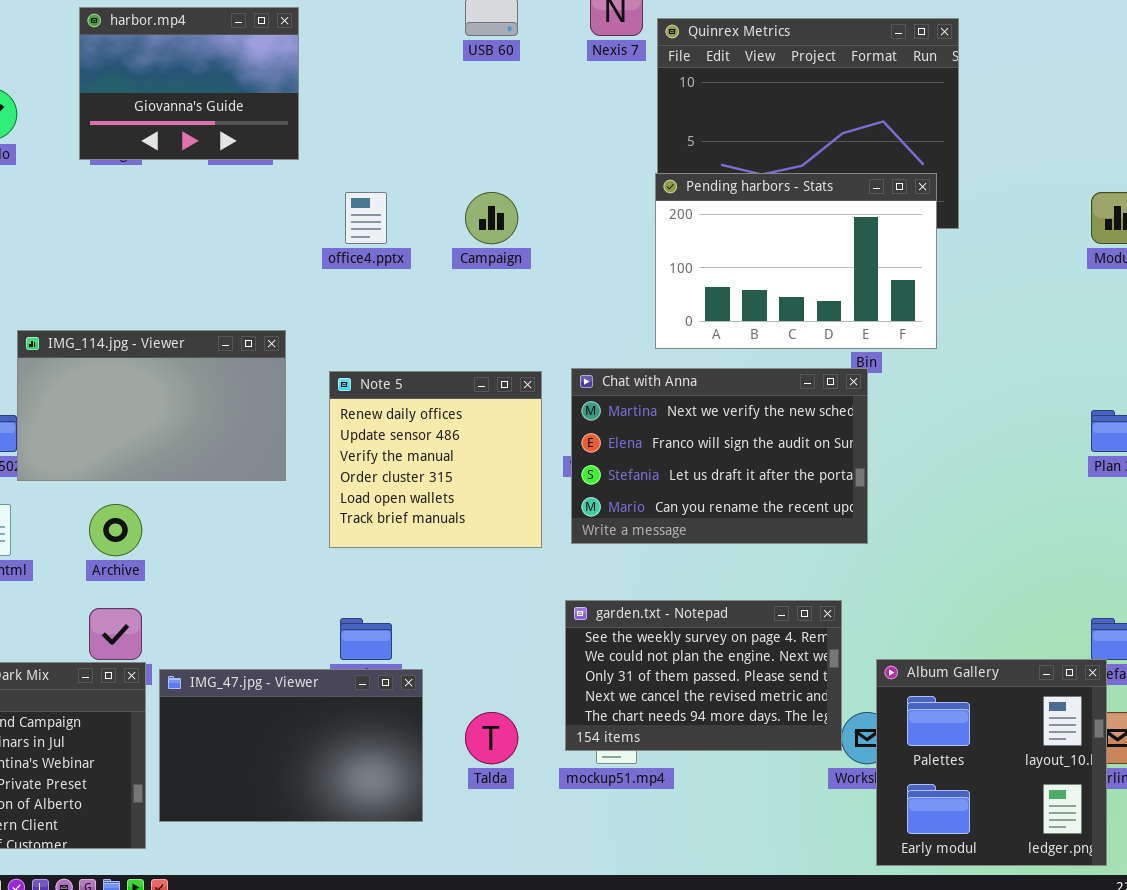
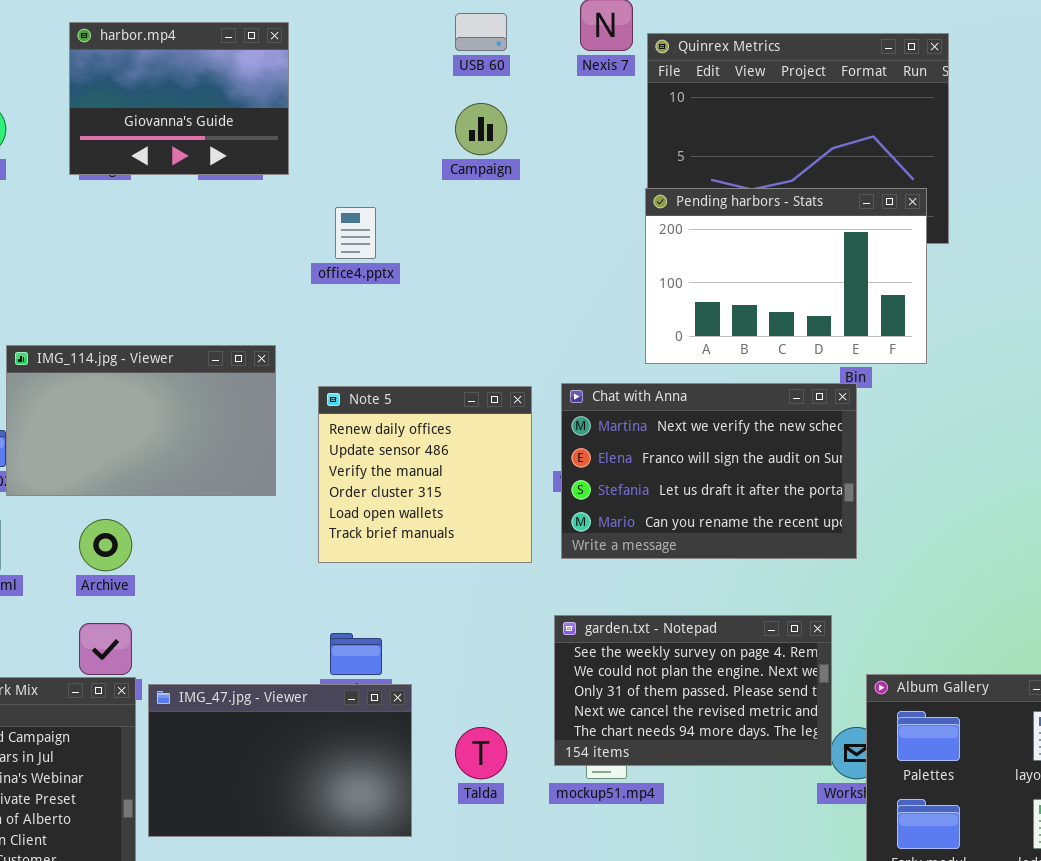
Campaign: [465,192,518,244] -> [455,103,507,155], moved

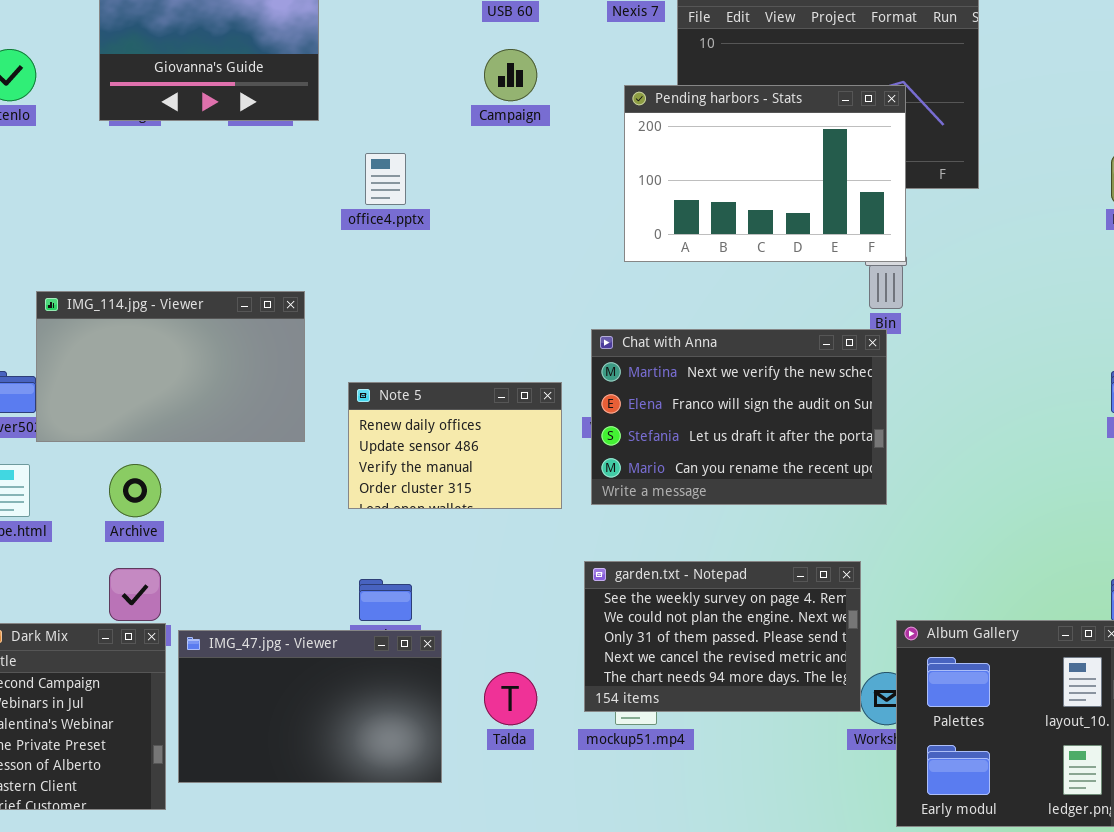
Pending harbors - Stats: [645,188,927,364] -> [624,85,906,262], moved
Note 5: [318,386,532,563] -> [348,382,562,509], resized

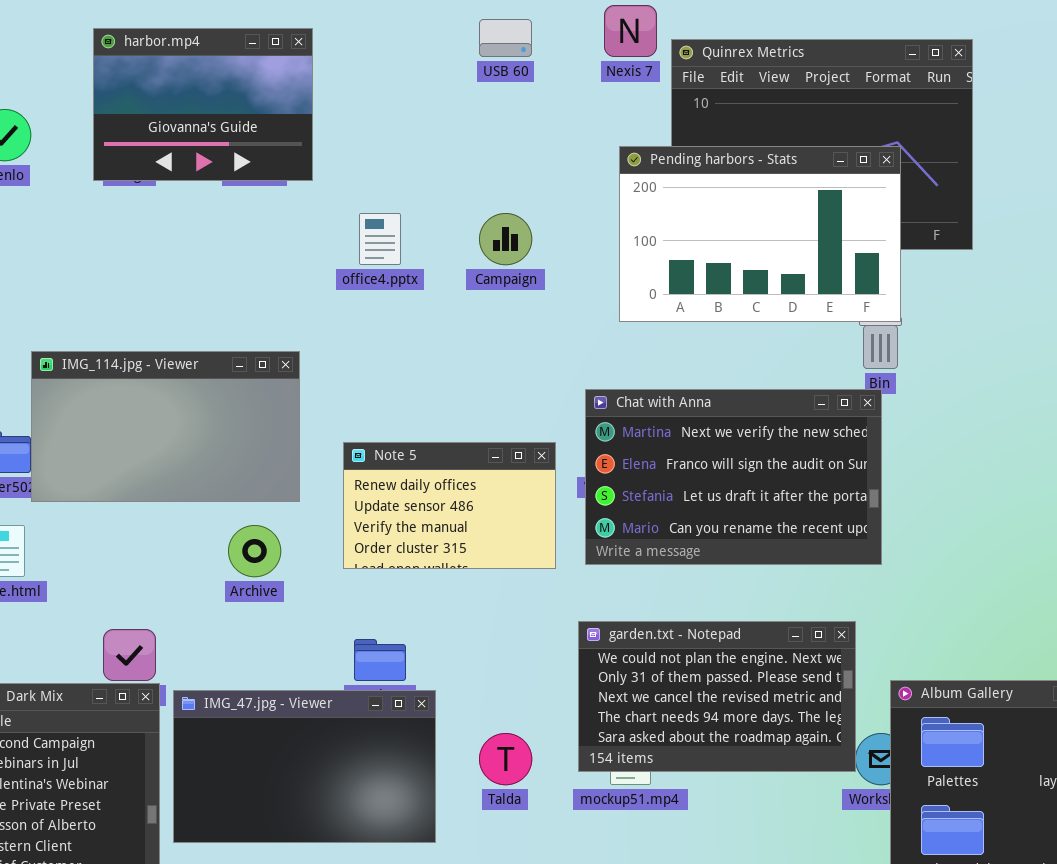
Campaign: [484,49,537,101] -> [479,213,532,265], moved
Archive: [109,464,161,517] -> [228,525,281,577], moved
garden.txt - Notepad: [584,561,861,712] -> [578,621,856,772], scrolled down 1 row

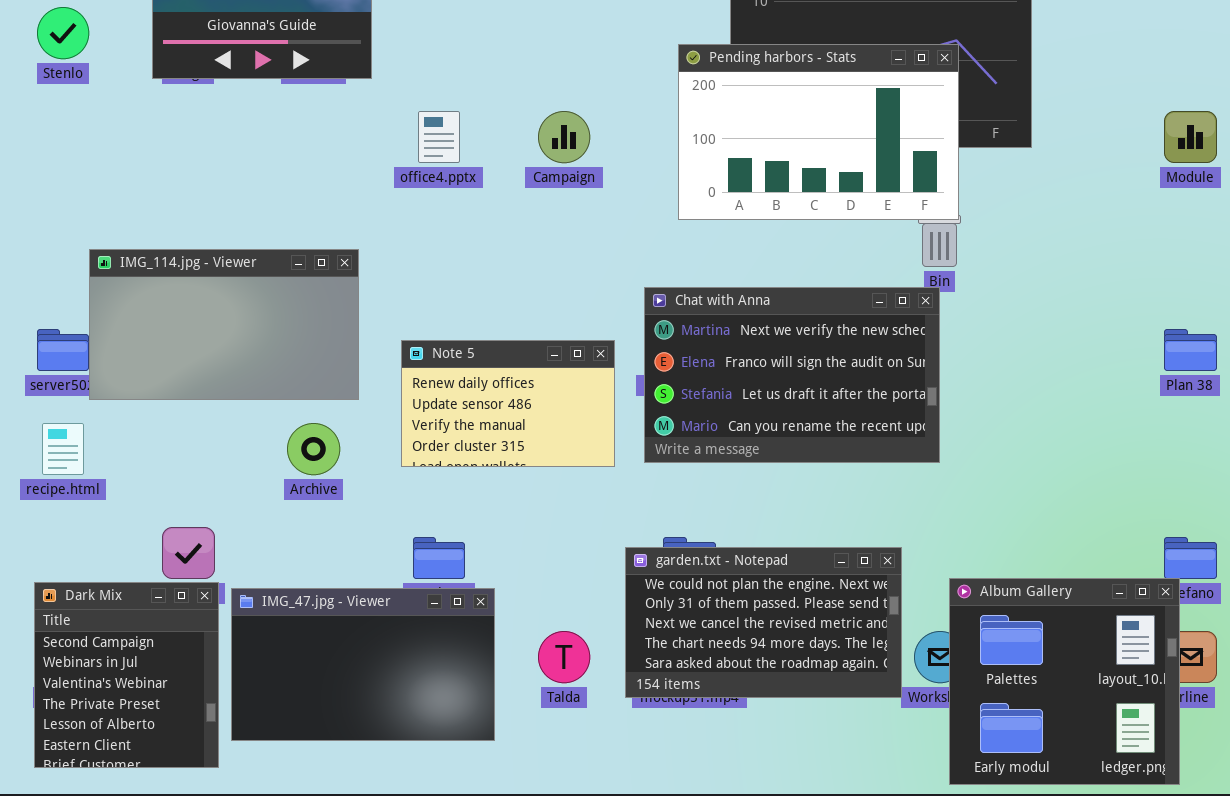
garden.txt - Notepad: [578,621,856,772] -> [625,547,902,698], moved

